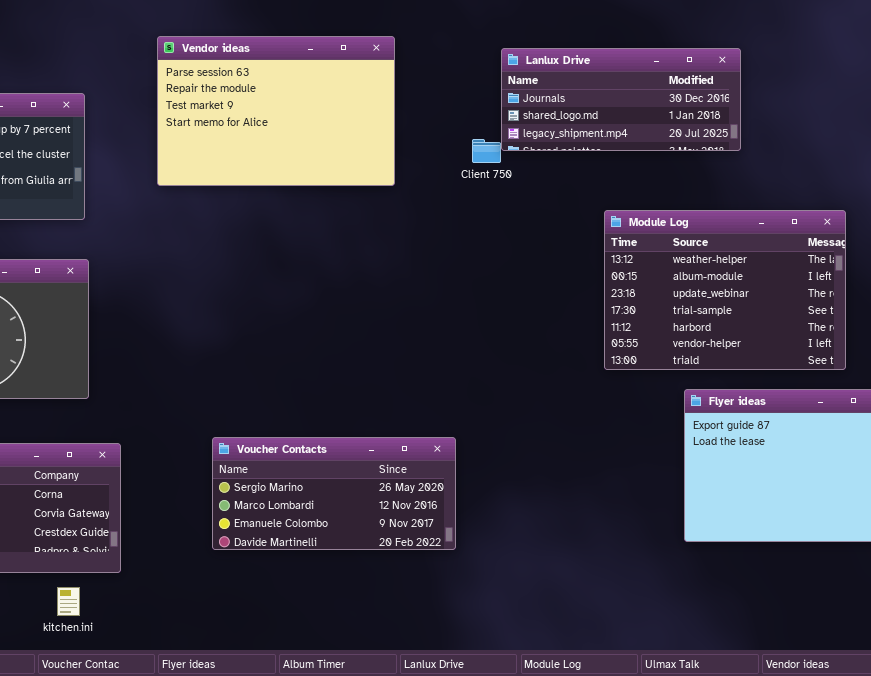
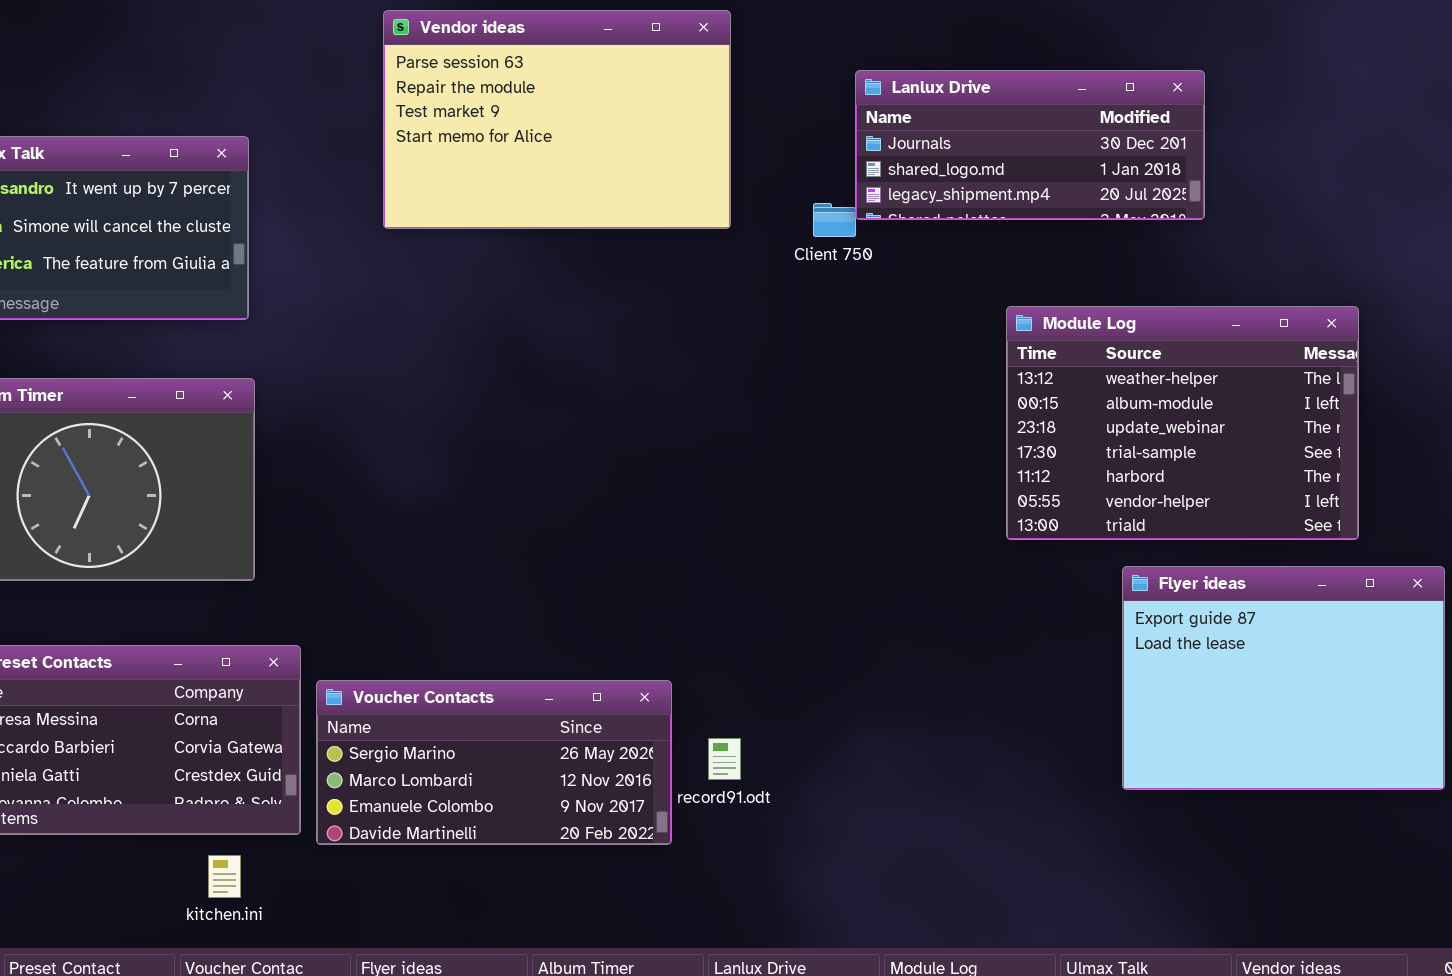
Vendor ideas: [157,36,395,186] -> [383,10,731,229], moved
Voucher Contacts: [212,437,456,550] -> [316,680,672,845], moved

